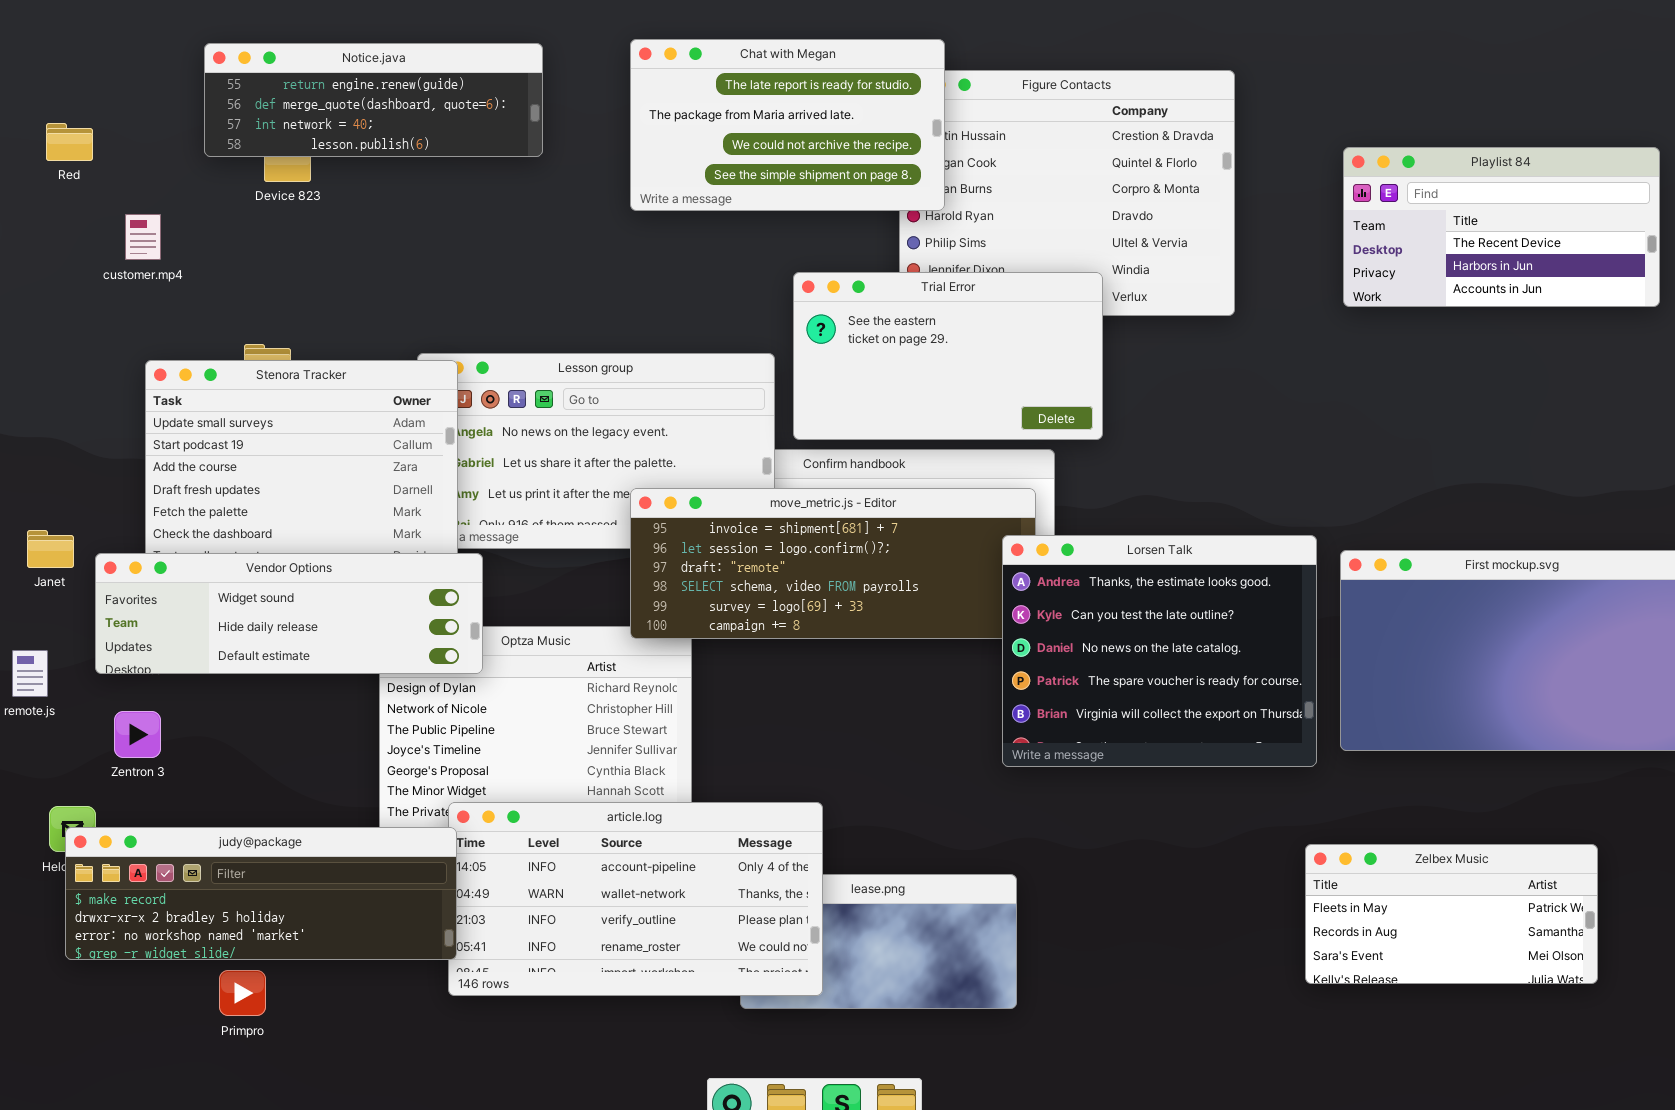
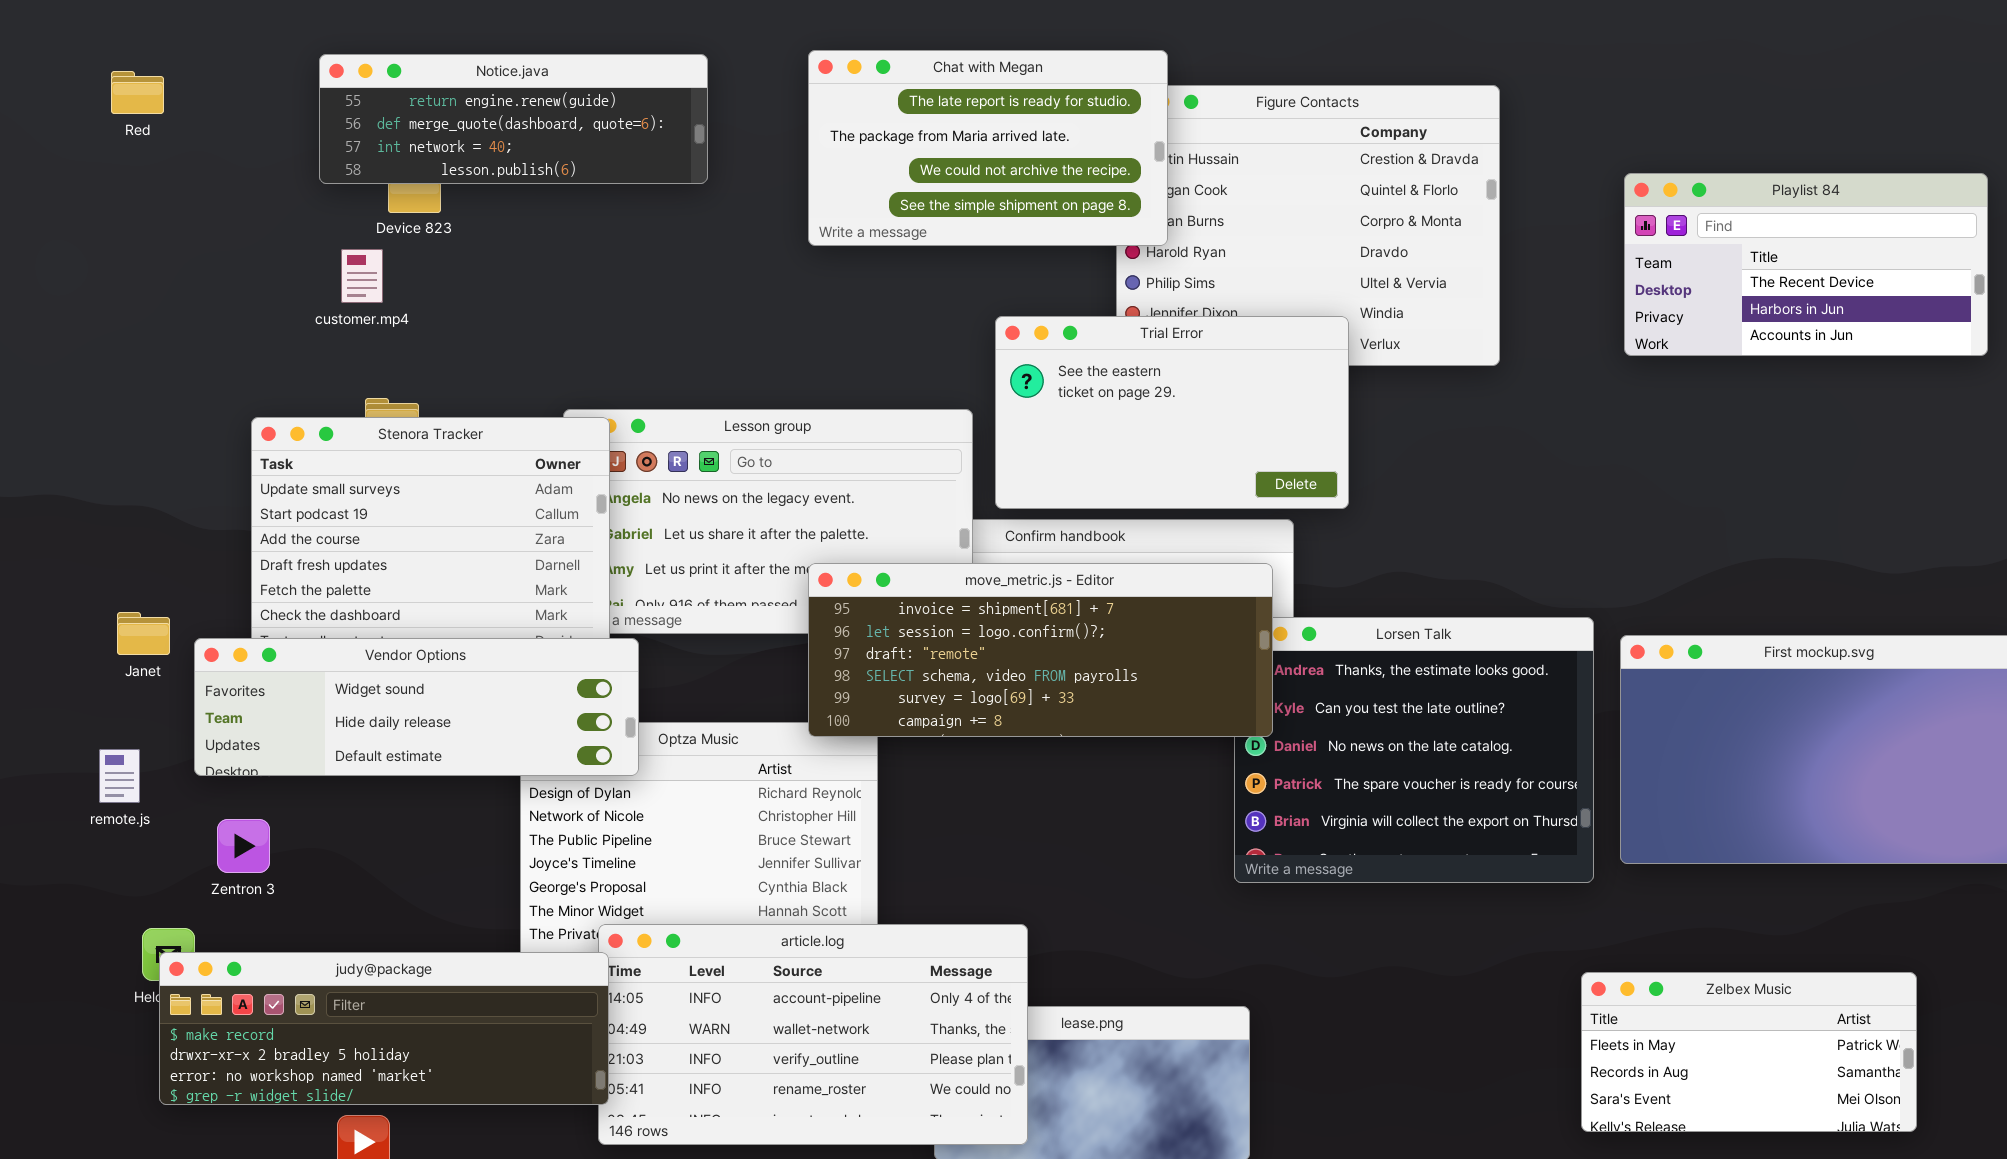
Red: [46,123,93,161] -> [111,71,164,114], moved
customer.mp4: [125,214,161,260] -> [341,249,383,303], moved
move_metric.js - Editor: [630,488,1036,639] -> [808,563,1273,737], raised

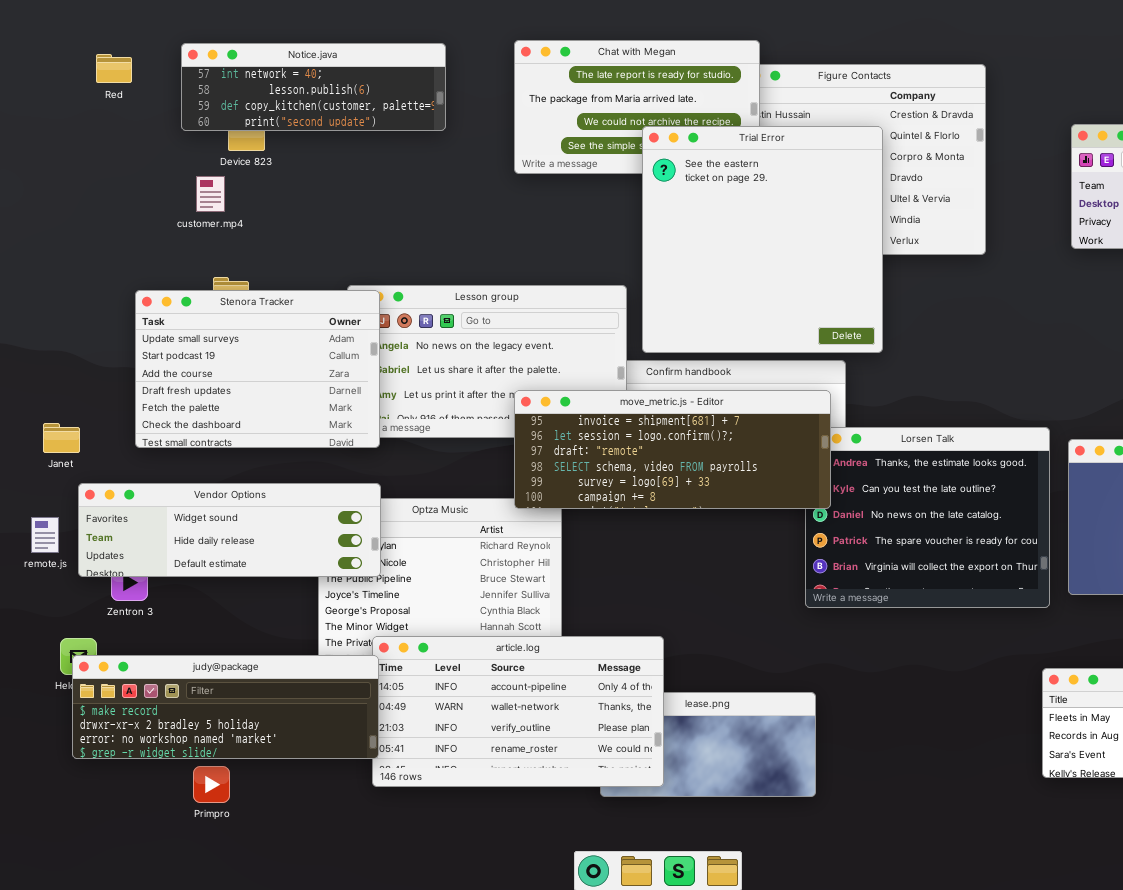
Notice.java: [319,54,708,184] -> [181,43,446,131], scrolled down 2 rows
Red: [111,71,164,114] -> [96,54,132,83], moved
Trial Error: [995,316,1349,509] -> [642,126,883,353], resized
Vendor Options: [194,638,639,776] -> [78,483,381,577], moved

